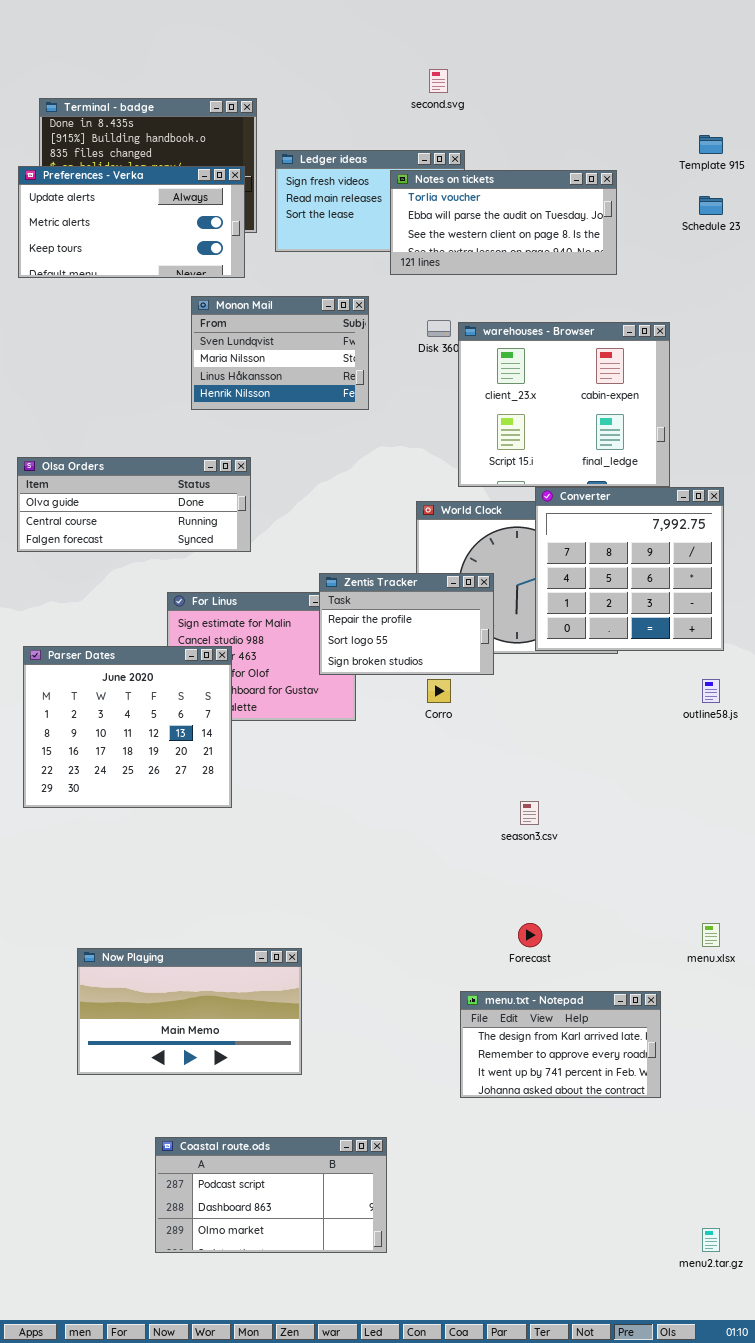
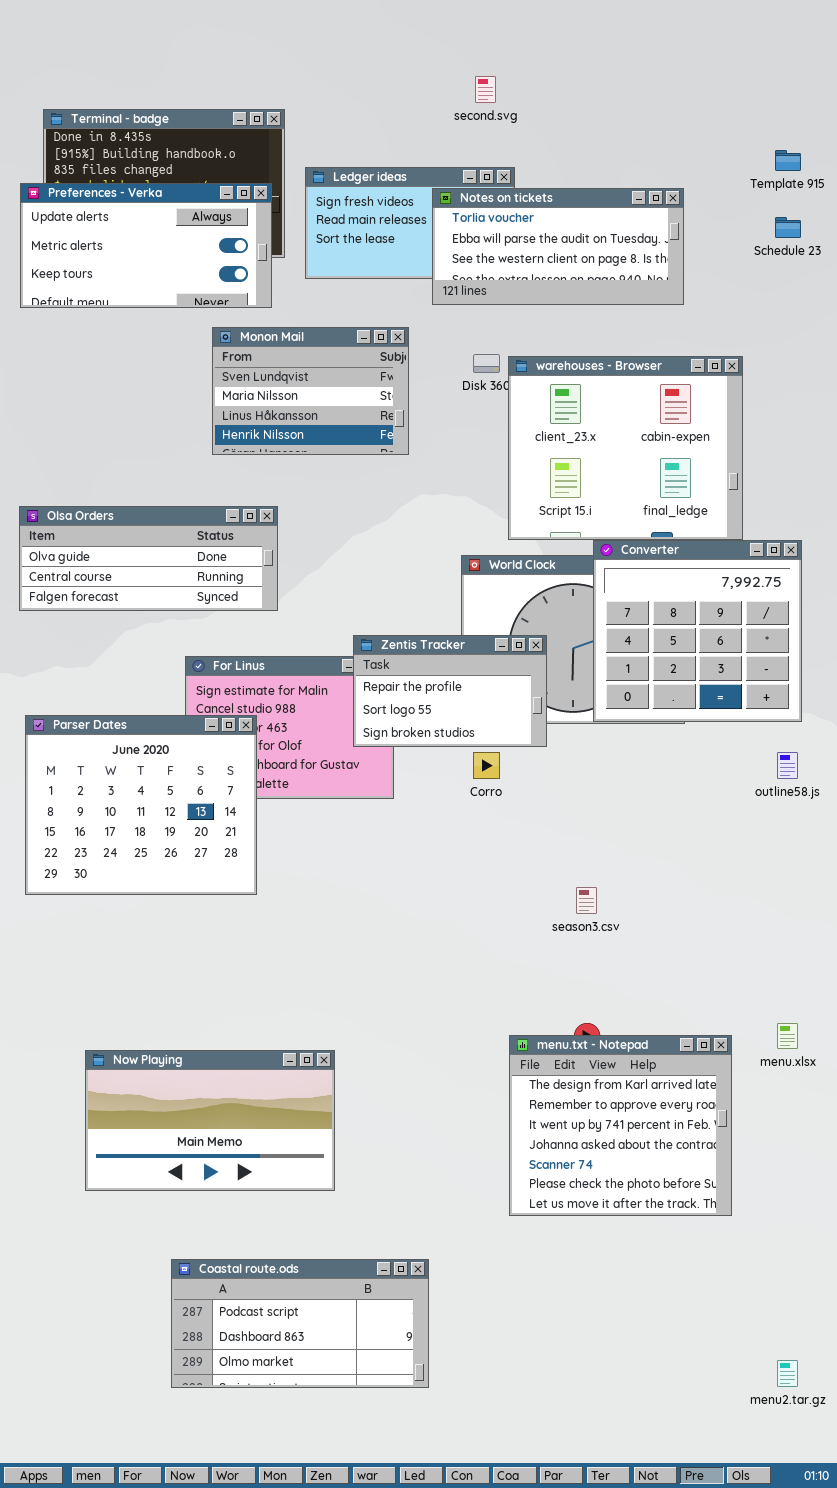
menu.txt - Notepad: [460,991,661,1098] -> [509,1035,732,1216], resized

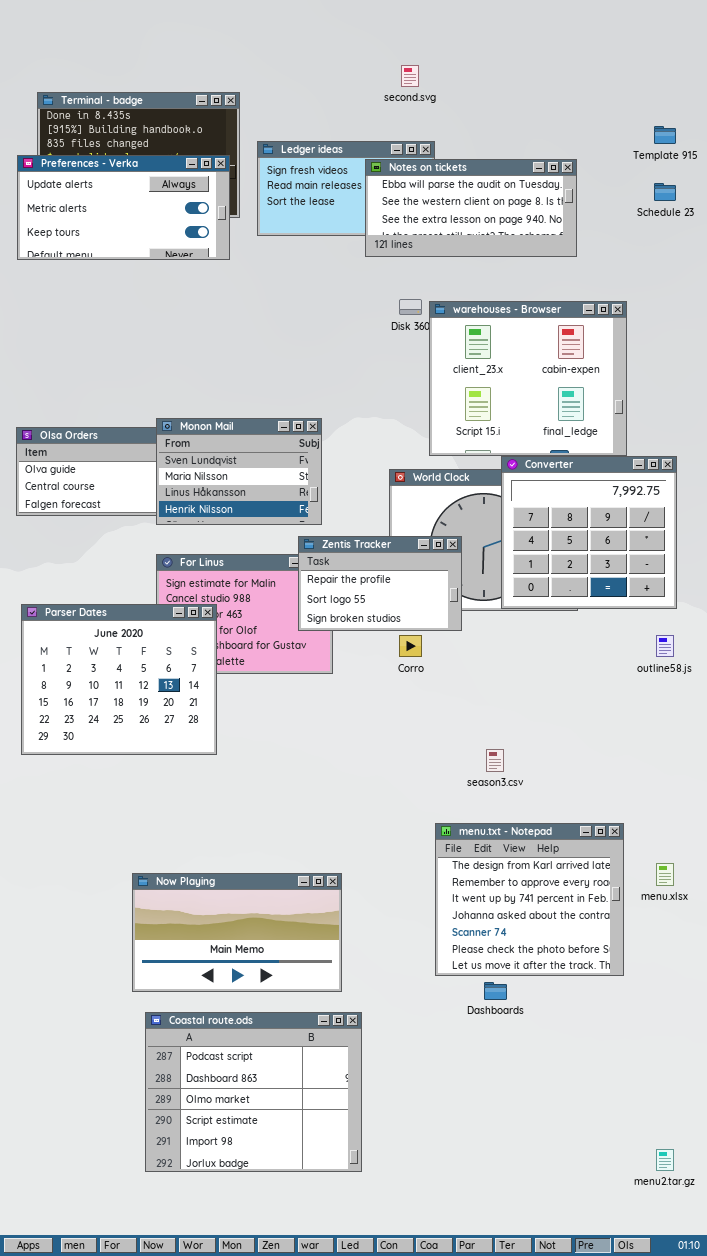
Notes on tickets: [432,188,684,305] -> [365,159,577,257], scrolled down 1 row
Monon Mail: [212,327,409,455] -> [156,418,322,525], moved
menu.txt - Notepad: [509,1035,732,1216] -> [435,823,624,976], moved
Now Playing: [85,1050,335,1191] -> [132,873,342,992], moved
Coastal route.ods: [171,1259,429,1388] -> [145,1012,362,1172], resized

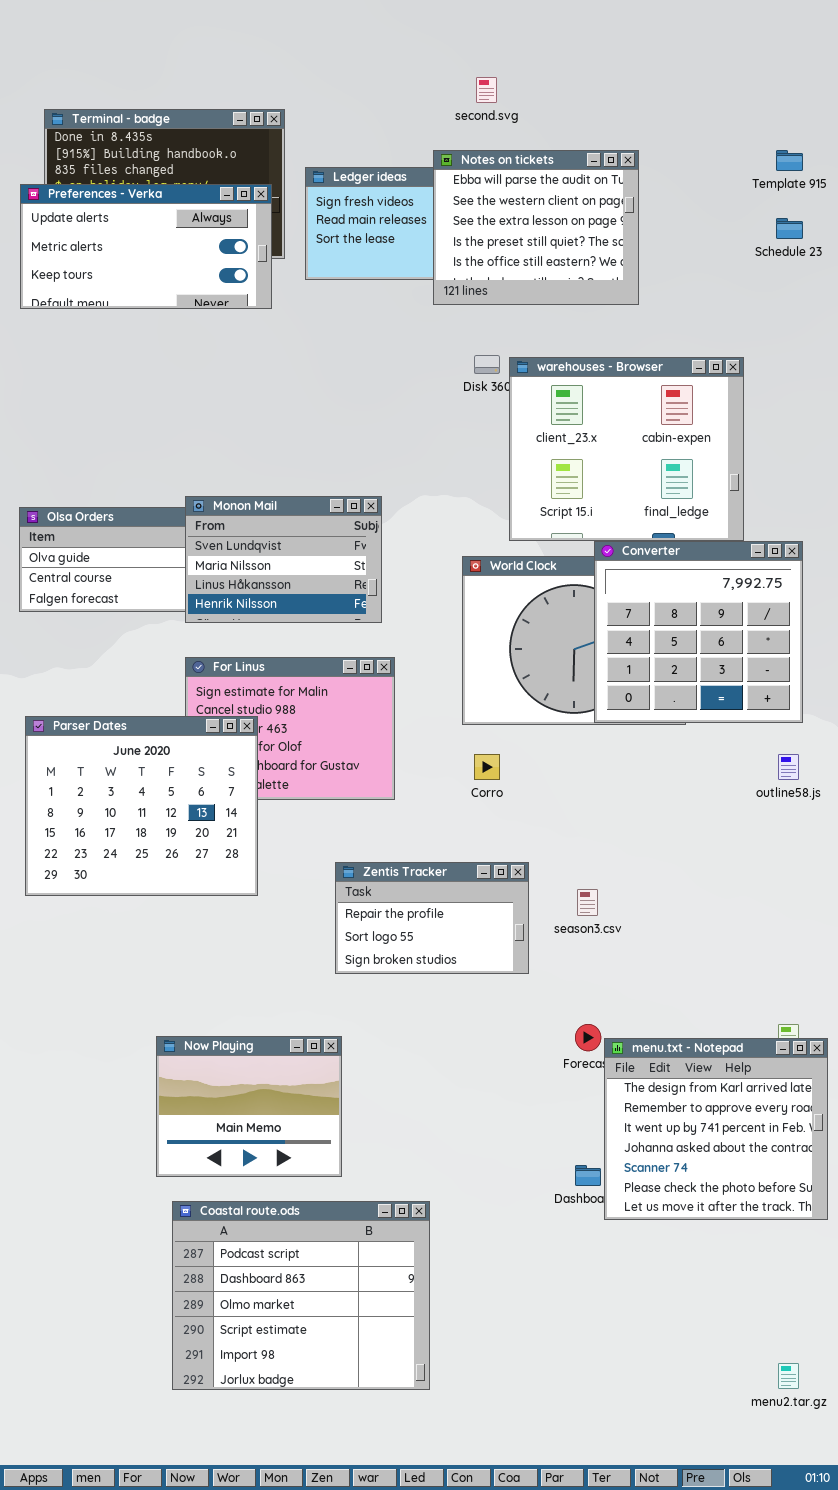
Notes on tickets: [365,159,577,257] -> [433,150,639,305], resized
Zentis Tracker: [298,536,462,631] -> [335,862,529,974], moved
menu.txt - Notepad: [435,823,624,976] -> [604,1038,828,1220], moved
Now Playing: [132,873,342,992] -> [156,1036,342,1177], resized

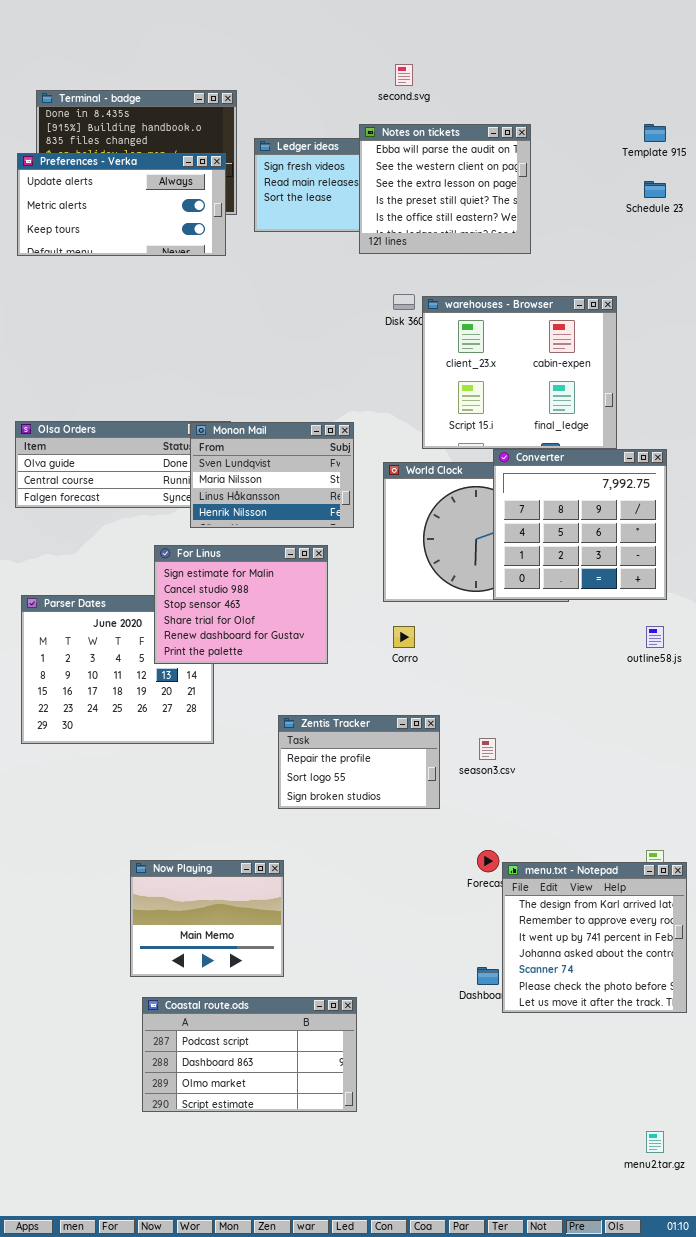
Monon Mail: [185,496,382,623] -> [190,422,354,528], moved
For Linus: [185,657,395,800] -> [154,545,328,664], raised
Coastal route.ods: [172,1201,430,1390] -> [142,997,357,1112], resized

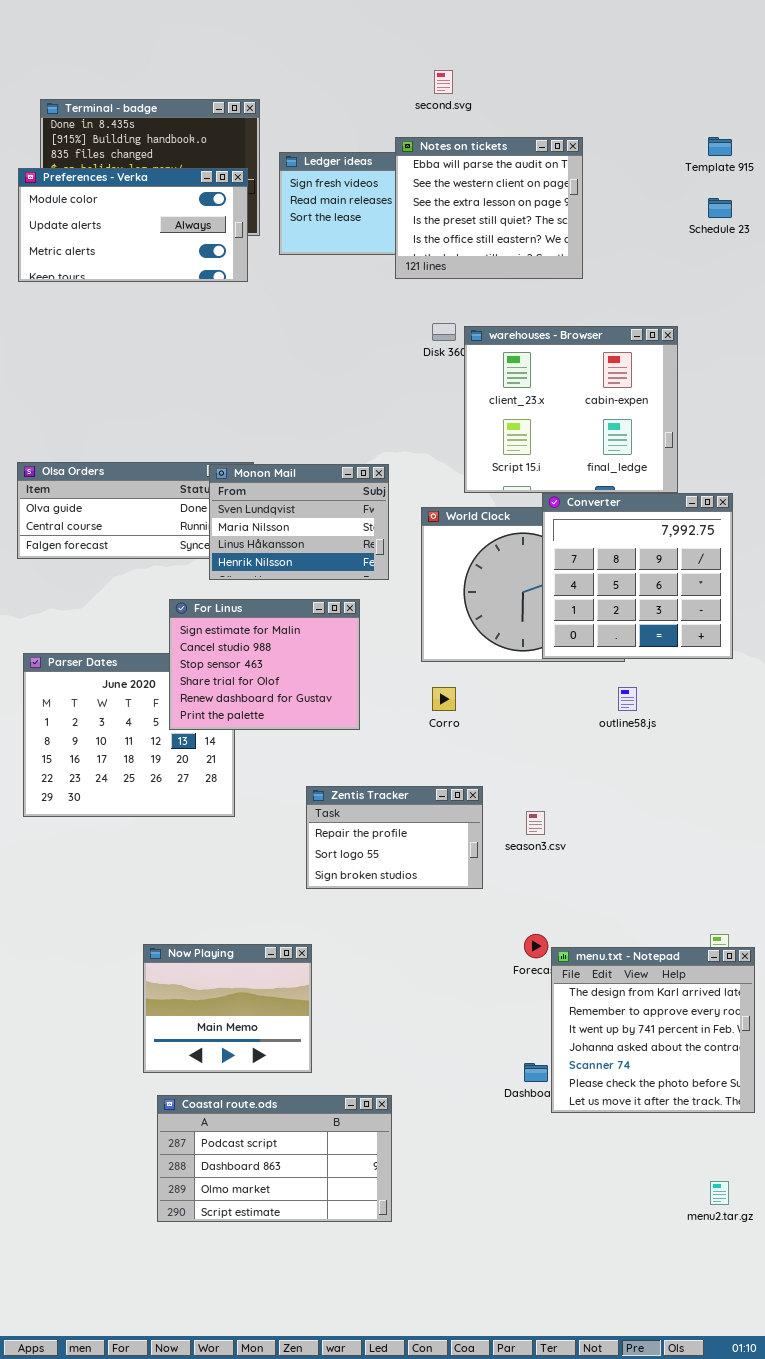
Preferences - Verka: [17,153,226,256] -> [18,168,248,282], scrolled up 1 row
outline58.js: [646,626,664,648] -> [618,687,637,711], moved
menu2.tar.gz: [646,1131,664,1153] -> [710,1181,729,1205], moved

